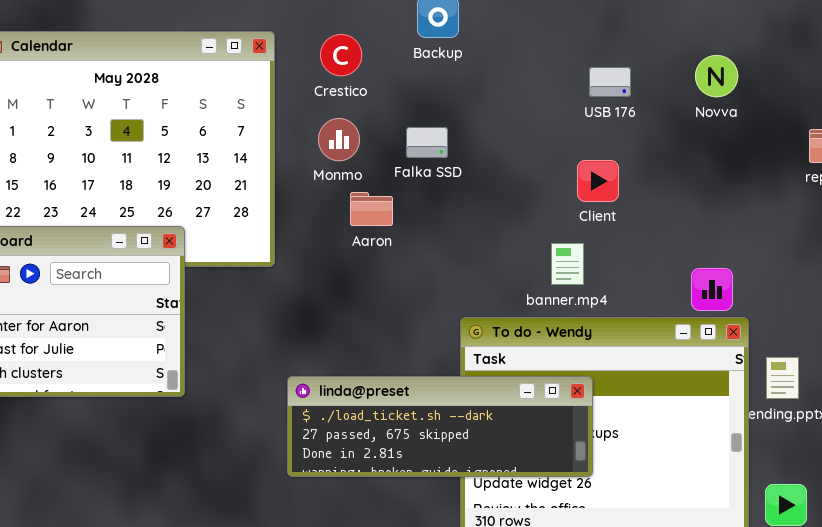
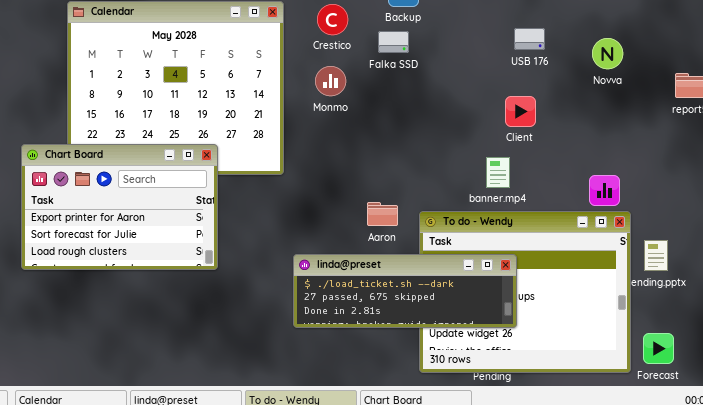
Novva: [695,55,738,97] -> [592,38,623,69], moved
Falka SSD: [406,127,448,158] -> [378,31,409,53], moved
Aaron: [350,192,393,226] -> [367,202,398,226], moved

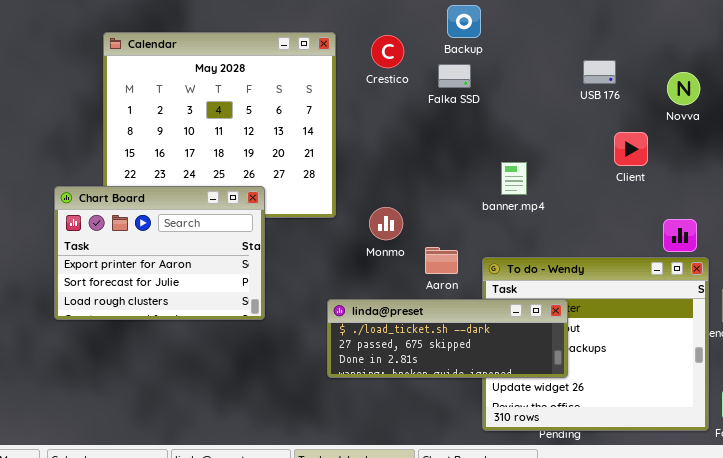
Monmo: [315,66,346,96] -> [369,207,403,240], moved
Client: [505,96,536,127] -> [614,132,648,166], moved
banner.mp4: [486,157,510,188] -> [501,162,527,195], moved
linda@preset: [293,254,517,328] -> [327,299,568,378], moved

